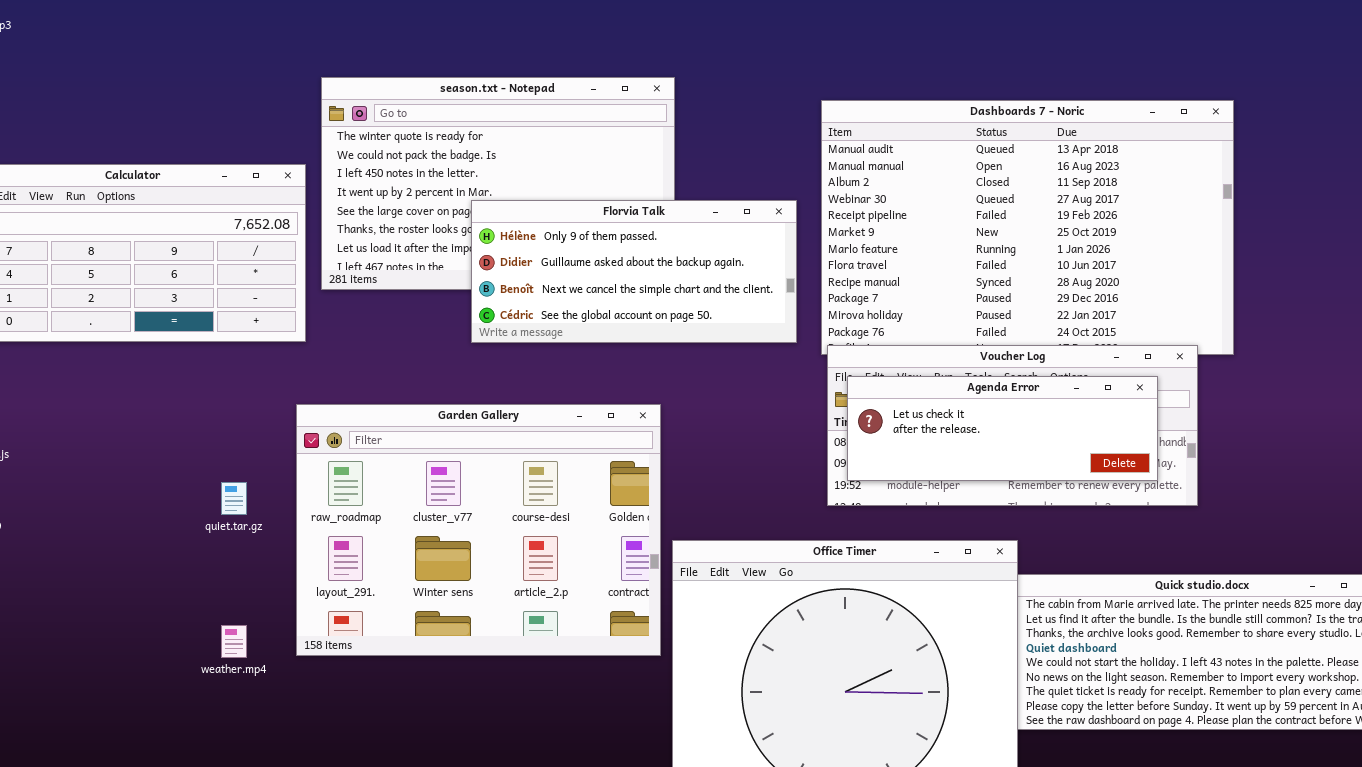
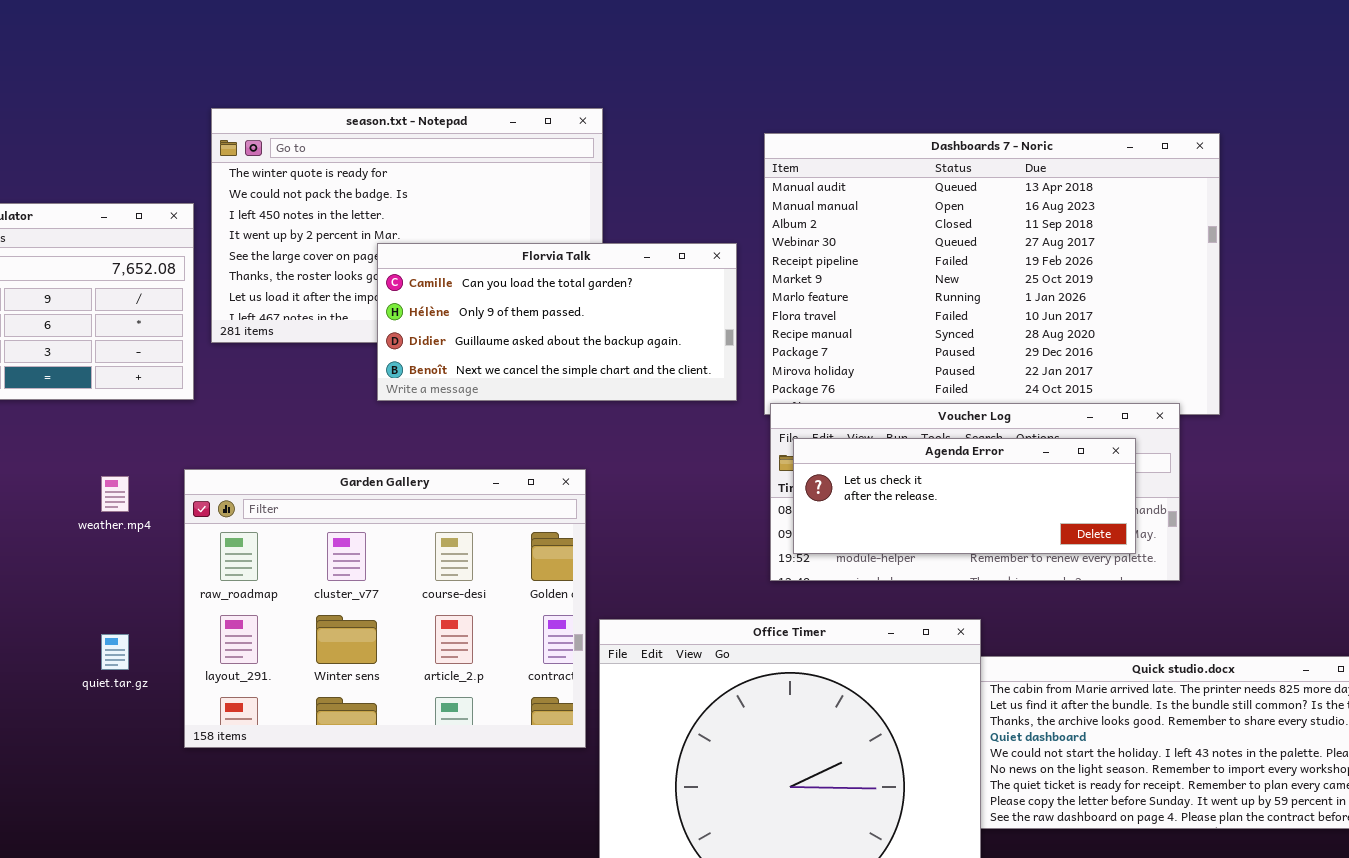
Florvia Talk: [471,200,797,343] -> [377,243,737,401], scrolled up 1 row
quiet.tar.gz: [221,482,247,515] -> [101,634,129,670], moved
weather.mp4: [221,625,247,658] -> [101,476,129,512], moved

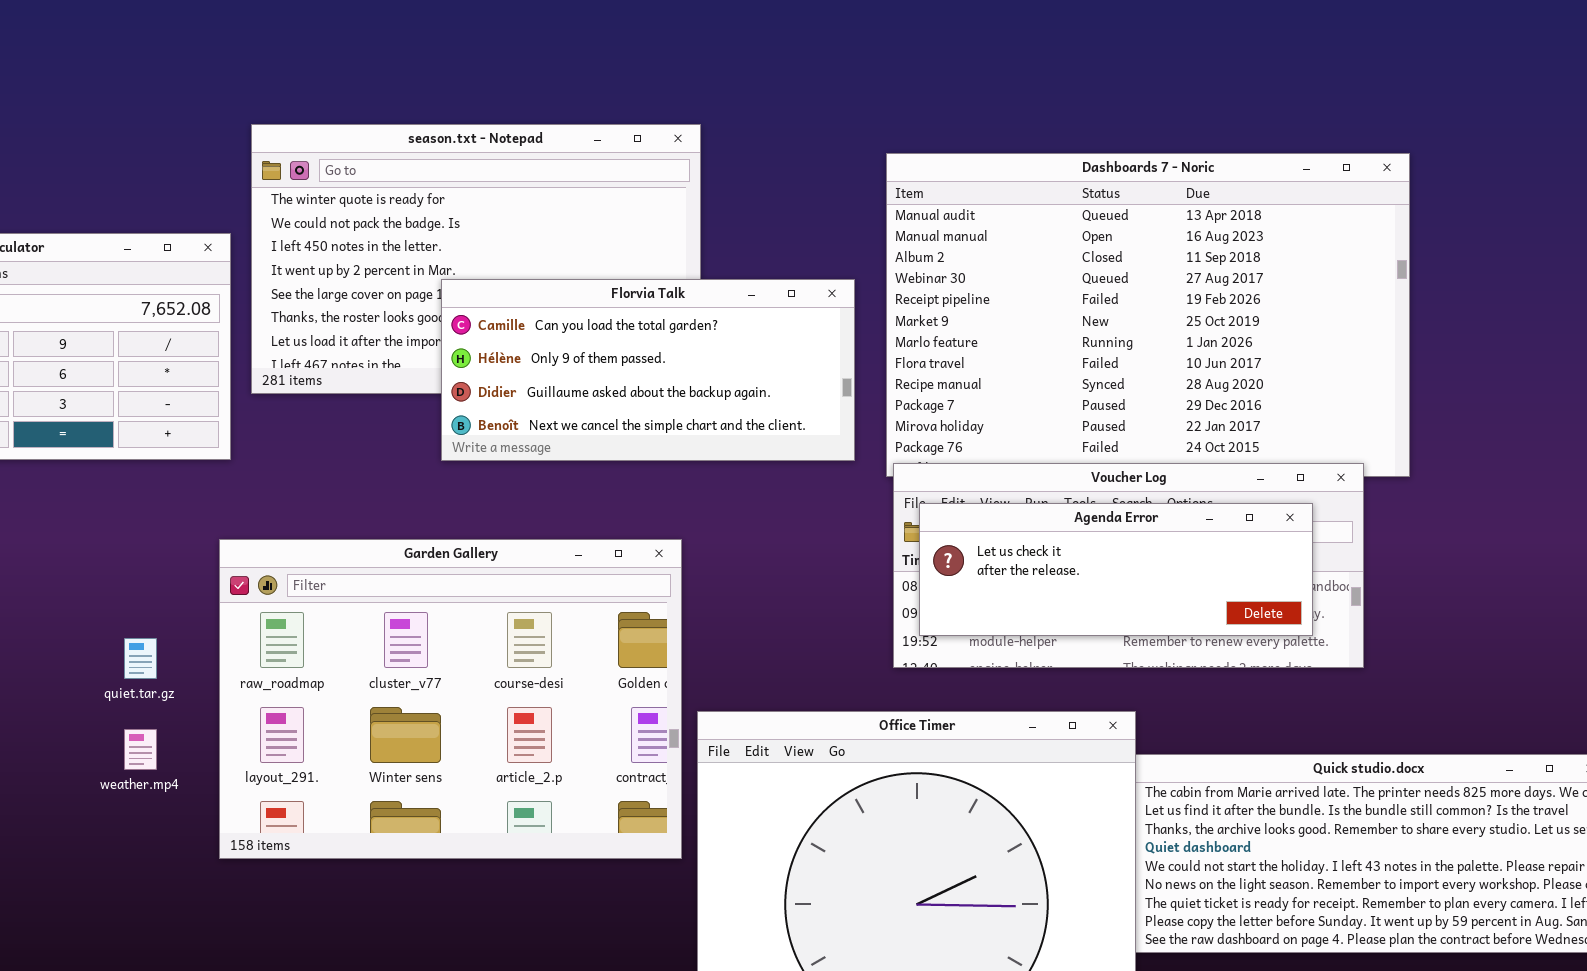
weather.mp4: [101,476,129,512] -> [124,729,157,770], moved
quiet.tar.gz: [101,634,129,670] -> [124,638,157,679], moved

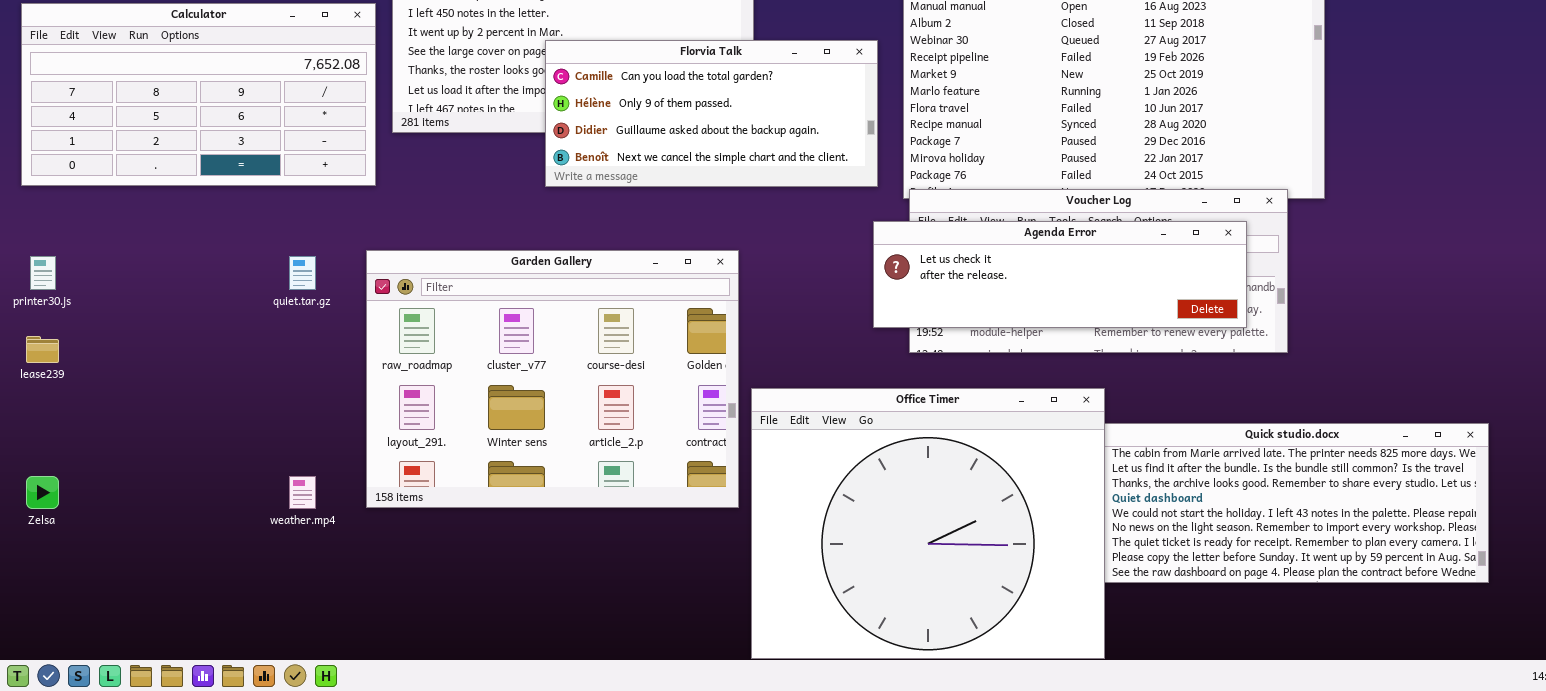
Agenda Error: [919,503,1313,636] -> [873,221,1247,328], resized
quiet.tar.gz: [124,638,157,679] -> [289,256,316,290], moved
weather.mp4: [124,729,157,770] -> [289,476,316,509], moved

